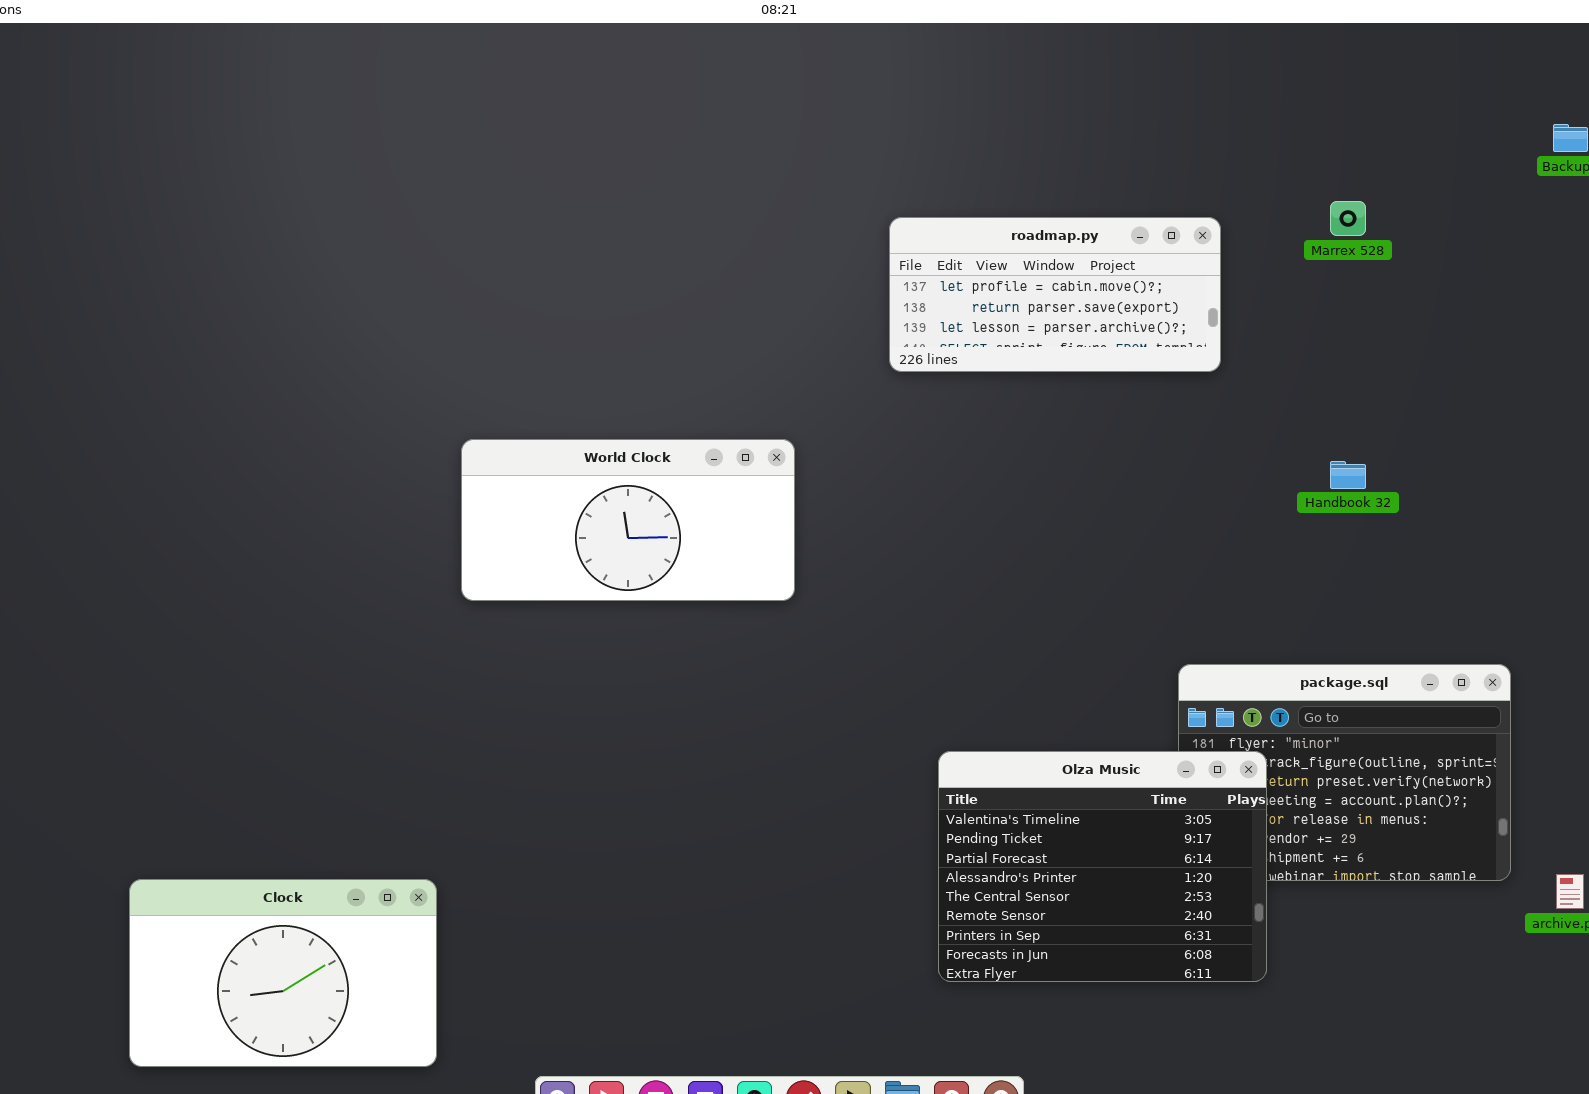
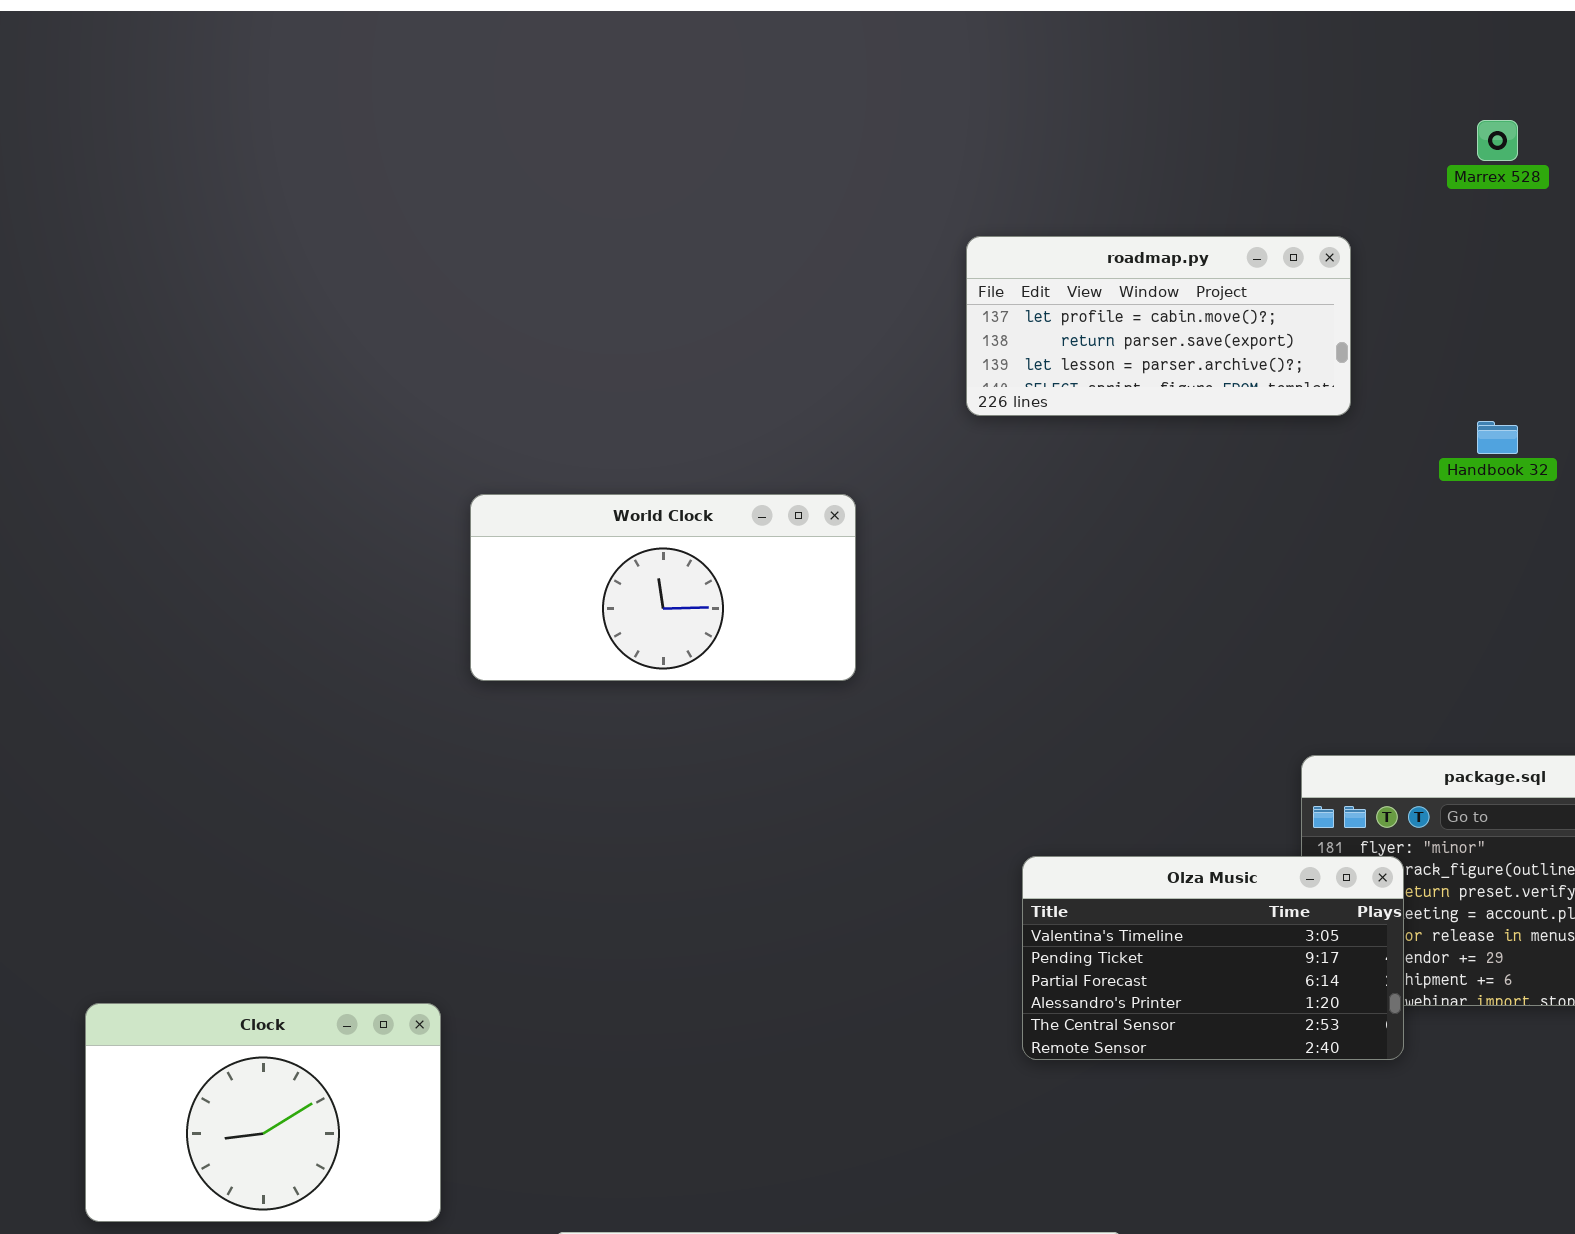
Marrex 528: [1330,201,1366,236] -> [1477,120,1518,161], moved
Handbook 32: [1330,461,1366,489] -> [1477,421,1518,454], moved
Olza Music: [938,751,1267,982] -> [1022,856,1404,1060], resized

